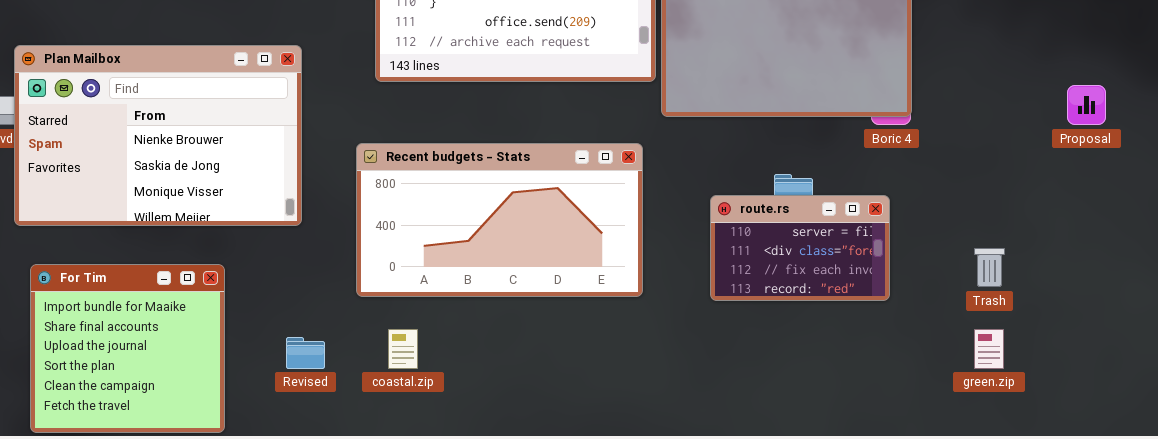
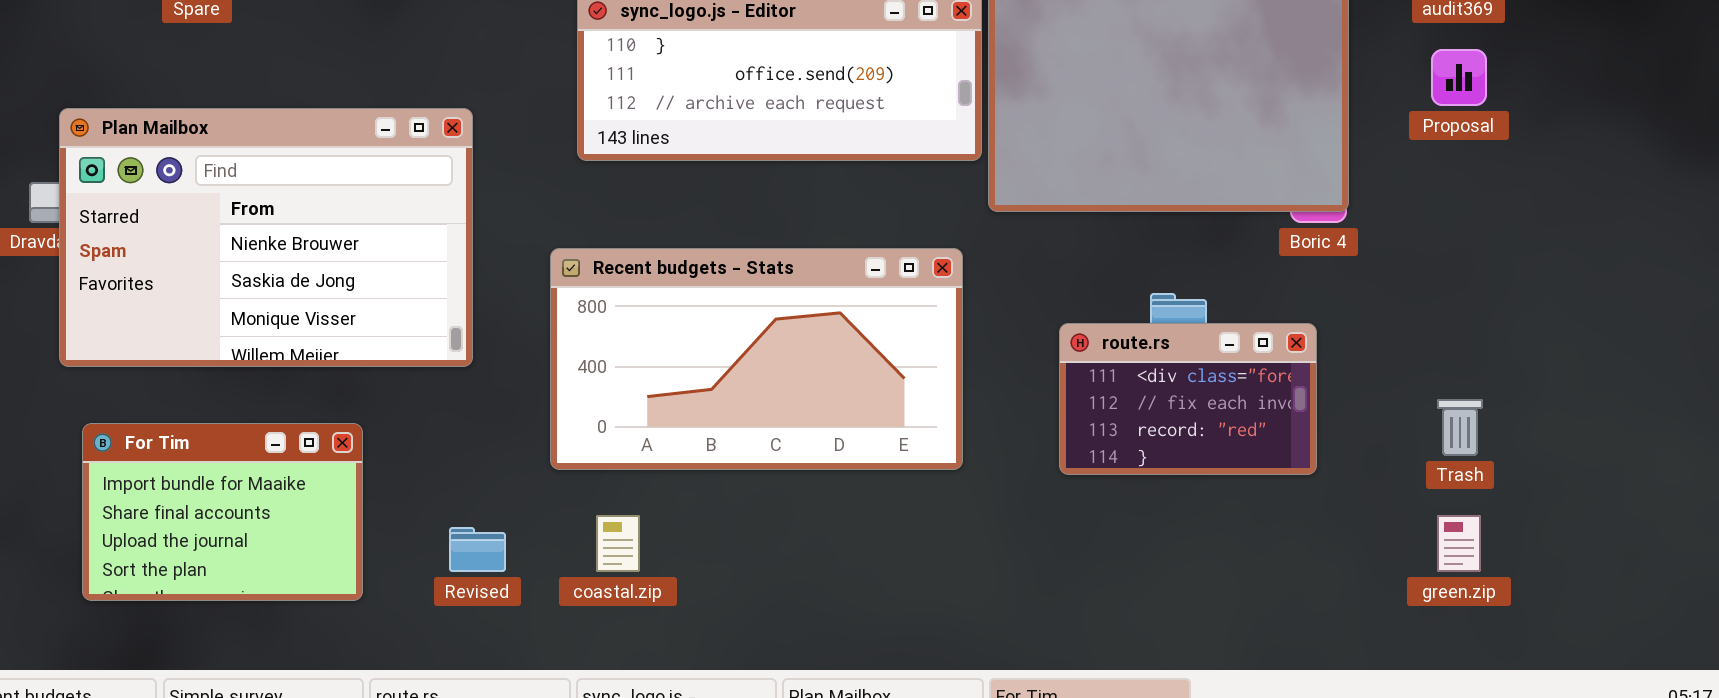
Proposal: [1067,85,1106,125] -> [1431,49,1487,106], moved
route.rs: [710,195,890,301] -> [1059,323,1317,475], scrolled down 1 row
For Tim: [30,264,225,433] -> [82,423,363,601], resized

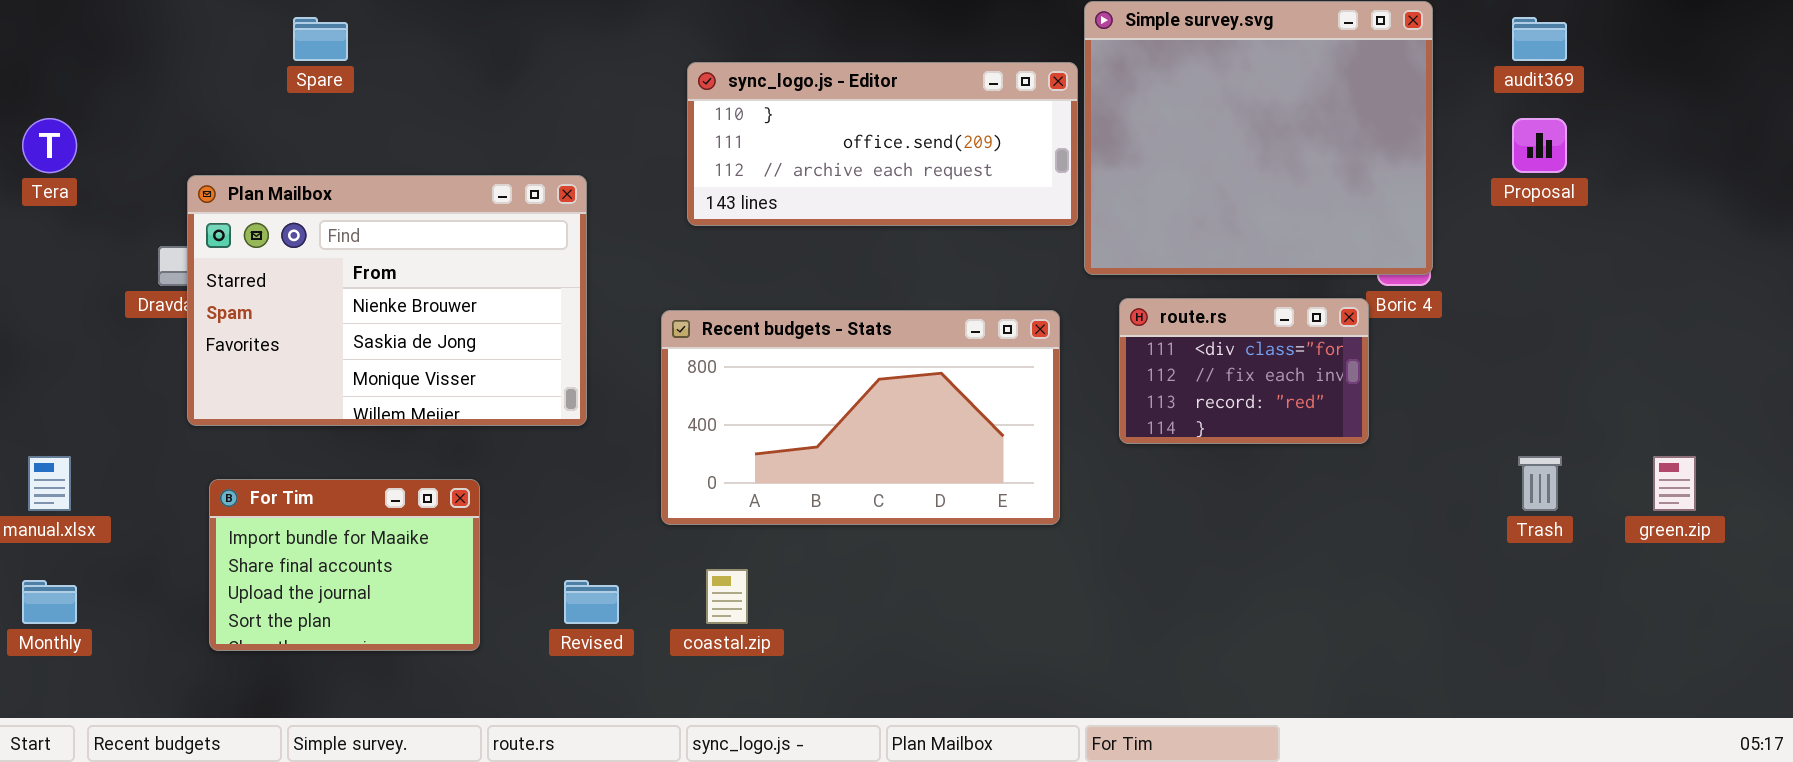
route.rs: [1059,323,1317,475] -> [1119,298,1369,444], moved
green.zip: [1437,515,1481,572] -> [1653,456,1696,511], moved

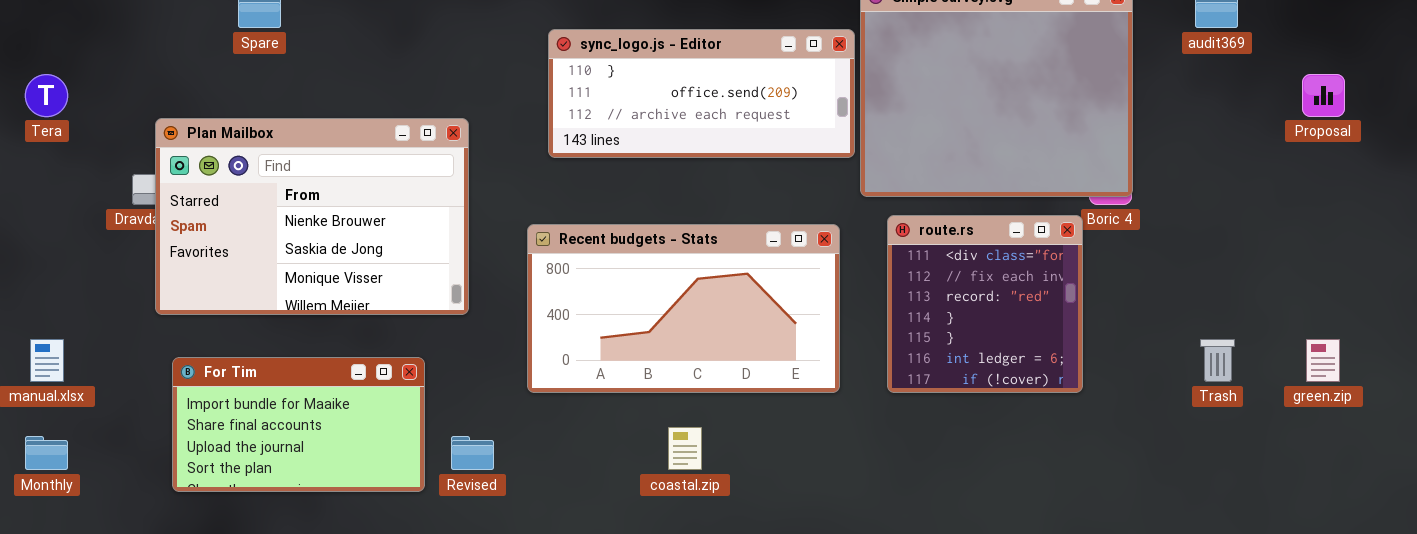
Proposal: [1512,118,1567,173] -> [1302,74,1345,117], moved
route.rs: [1119,298,1369,444] -> [887,215,1083,393], resized
For Tim: [209,479,480,651] -> [172,357,425,492], resized
coastal.zip: [706,569,748,624] -> [668,427,702,470], moved

